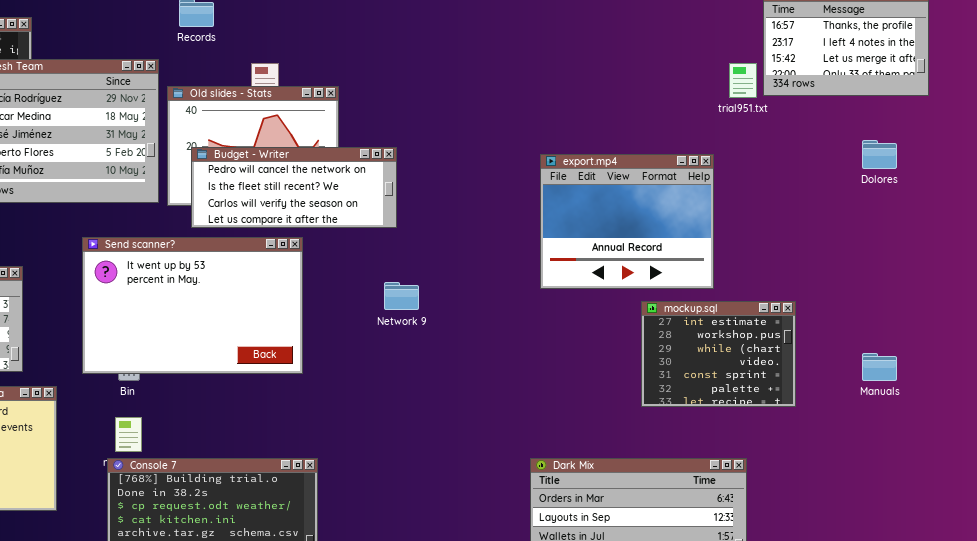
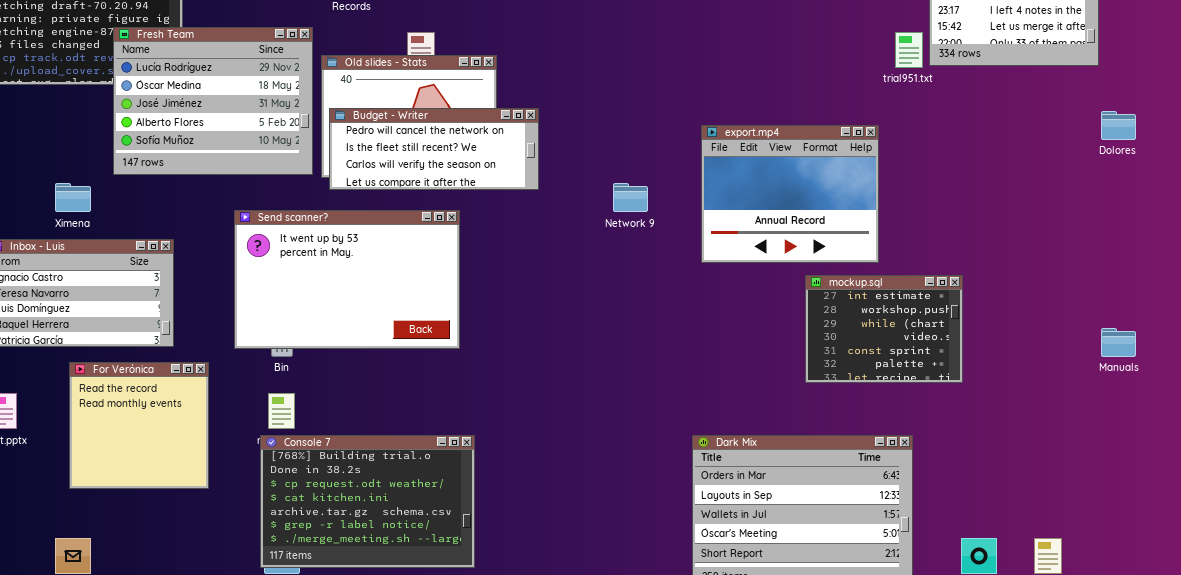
Dolores: [862,140,897,169] -> [1101,111,1136,140], moved
Budget - Writer: [191,147,397,228] -> [329,108,539,190], moved
Network 9: [384,282,419,310] -> [613,183,648,212], moved
Manuals: [862,353,897,381] -> [1101,328,1136,357], moved

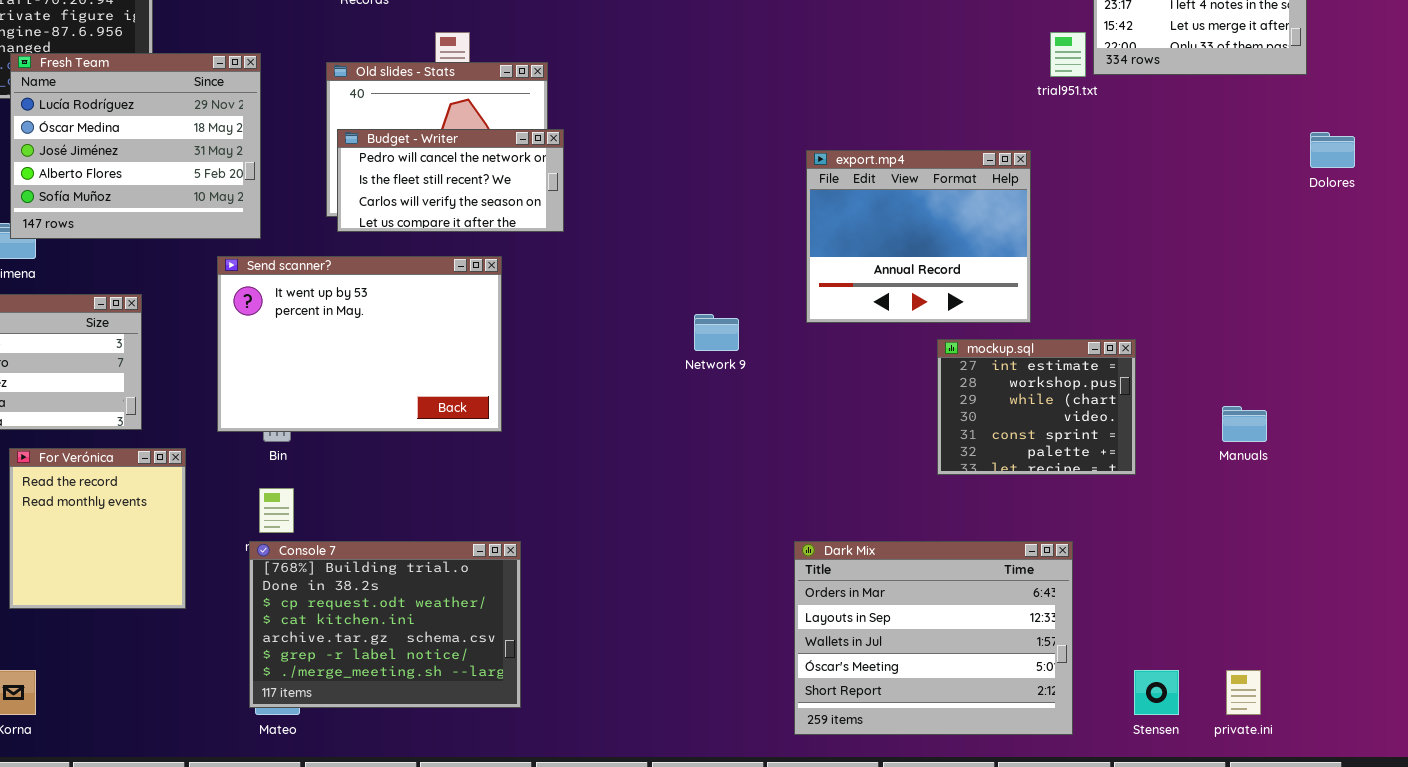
Fresh Team: [113,27,313,175] -> [10,53,261,239], moved
Budget - Writer: [329,108,539,190] -> [337,129,564,232], resized
Network 9: [613,183,648,212] -> [694,314,739,351], moved
Manuals: [1101,328,1136,357] -> [1222,406,1267,442], moved

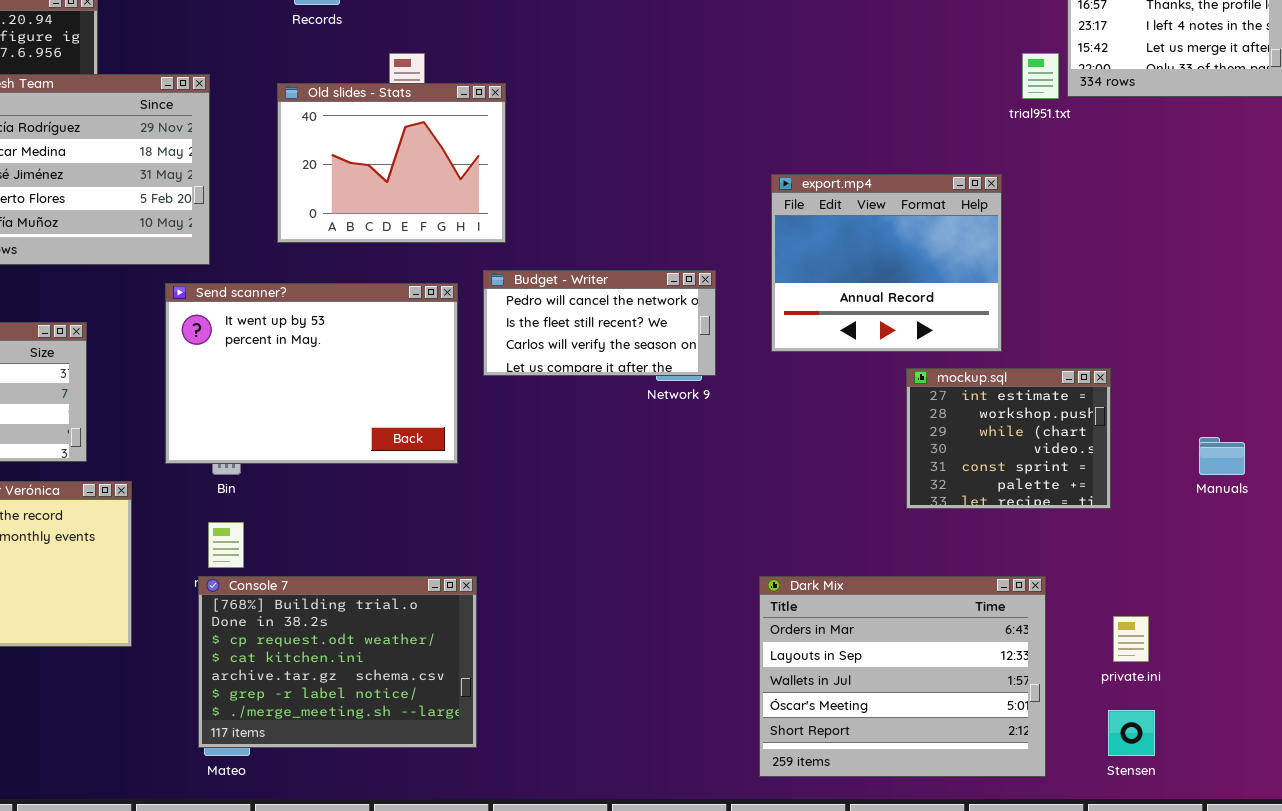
Budget - Writer: [337,129,564,232] -> [483,270,716,376], moved
private.ini: [1226,670,1261,715] -> [1113,616,1149,662], moved

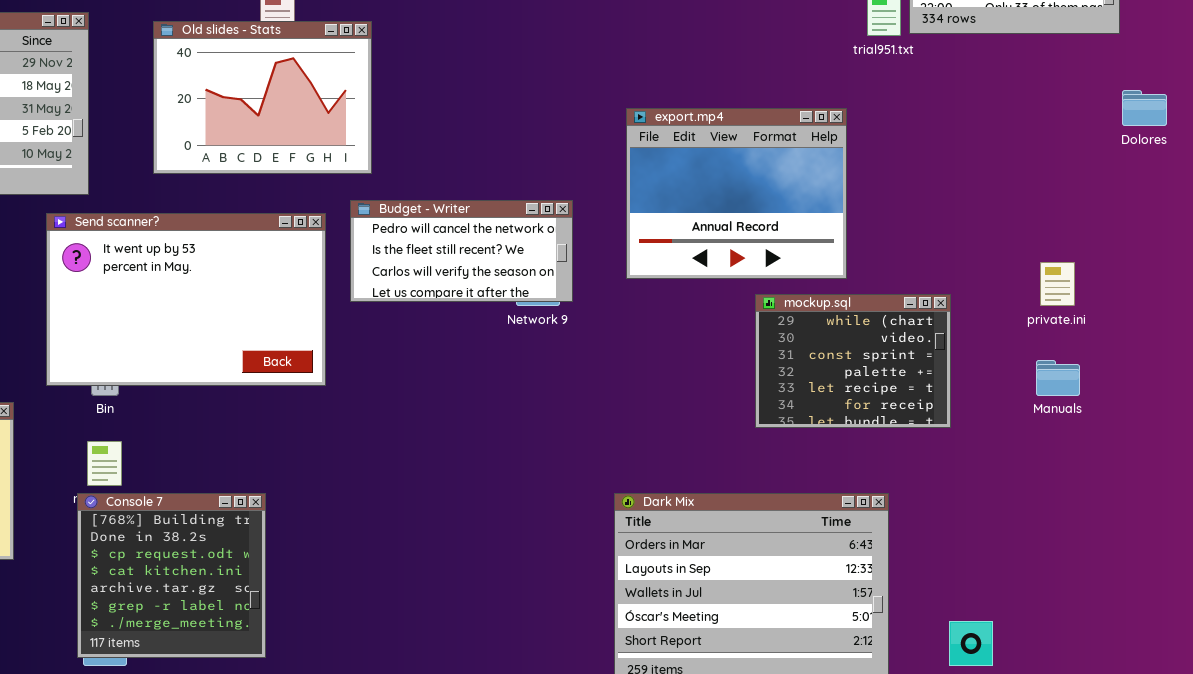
mockup.sql: [906,368,1111,509] -> [755,294,951,428], scrolled down 2 rows
Console 7: [198,576,477,748] -> [77,493,266,658], resized
private.ini: [1113,616,1149,662] -> [1040,262,1075,306], moved

